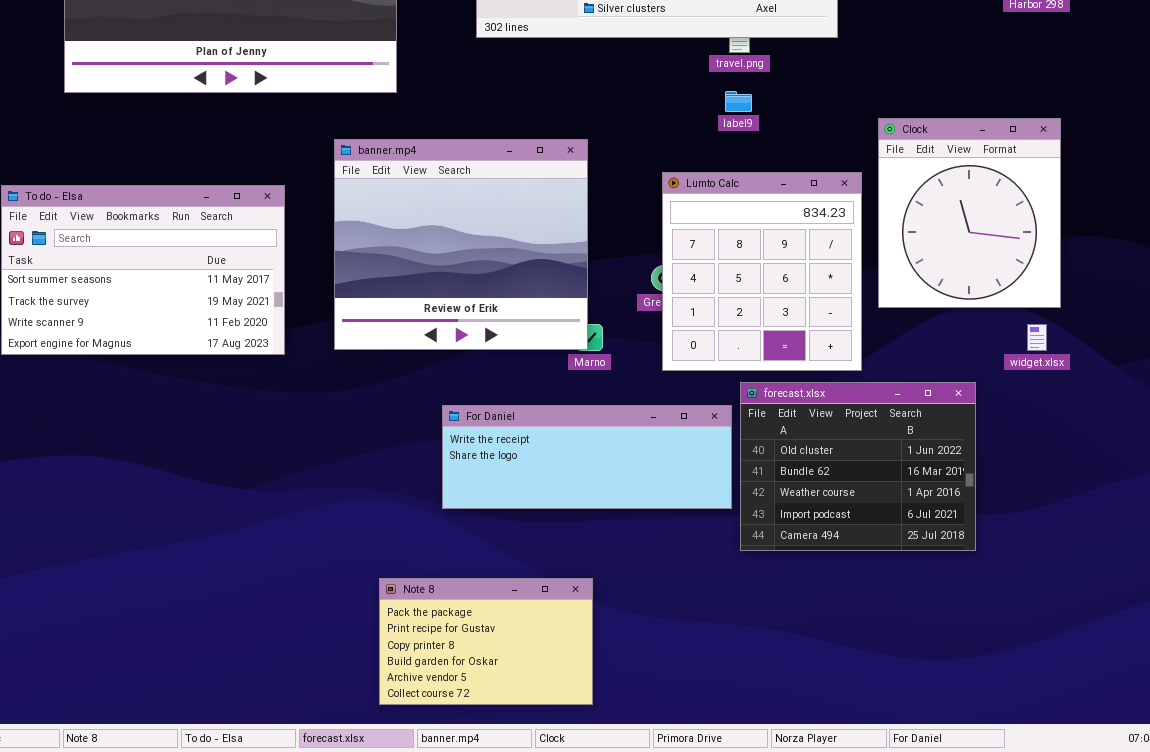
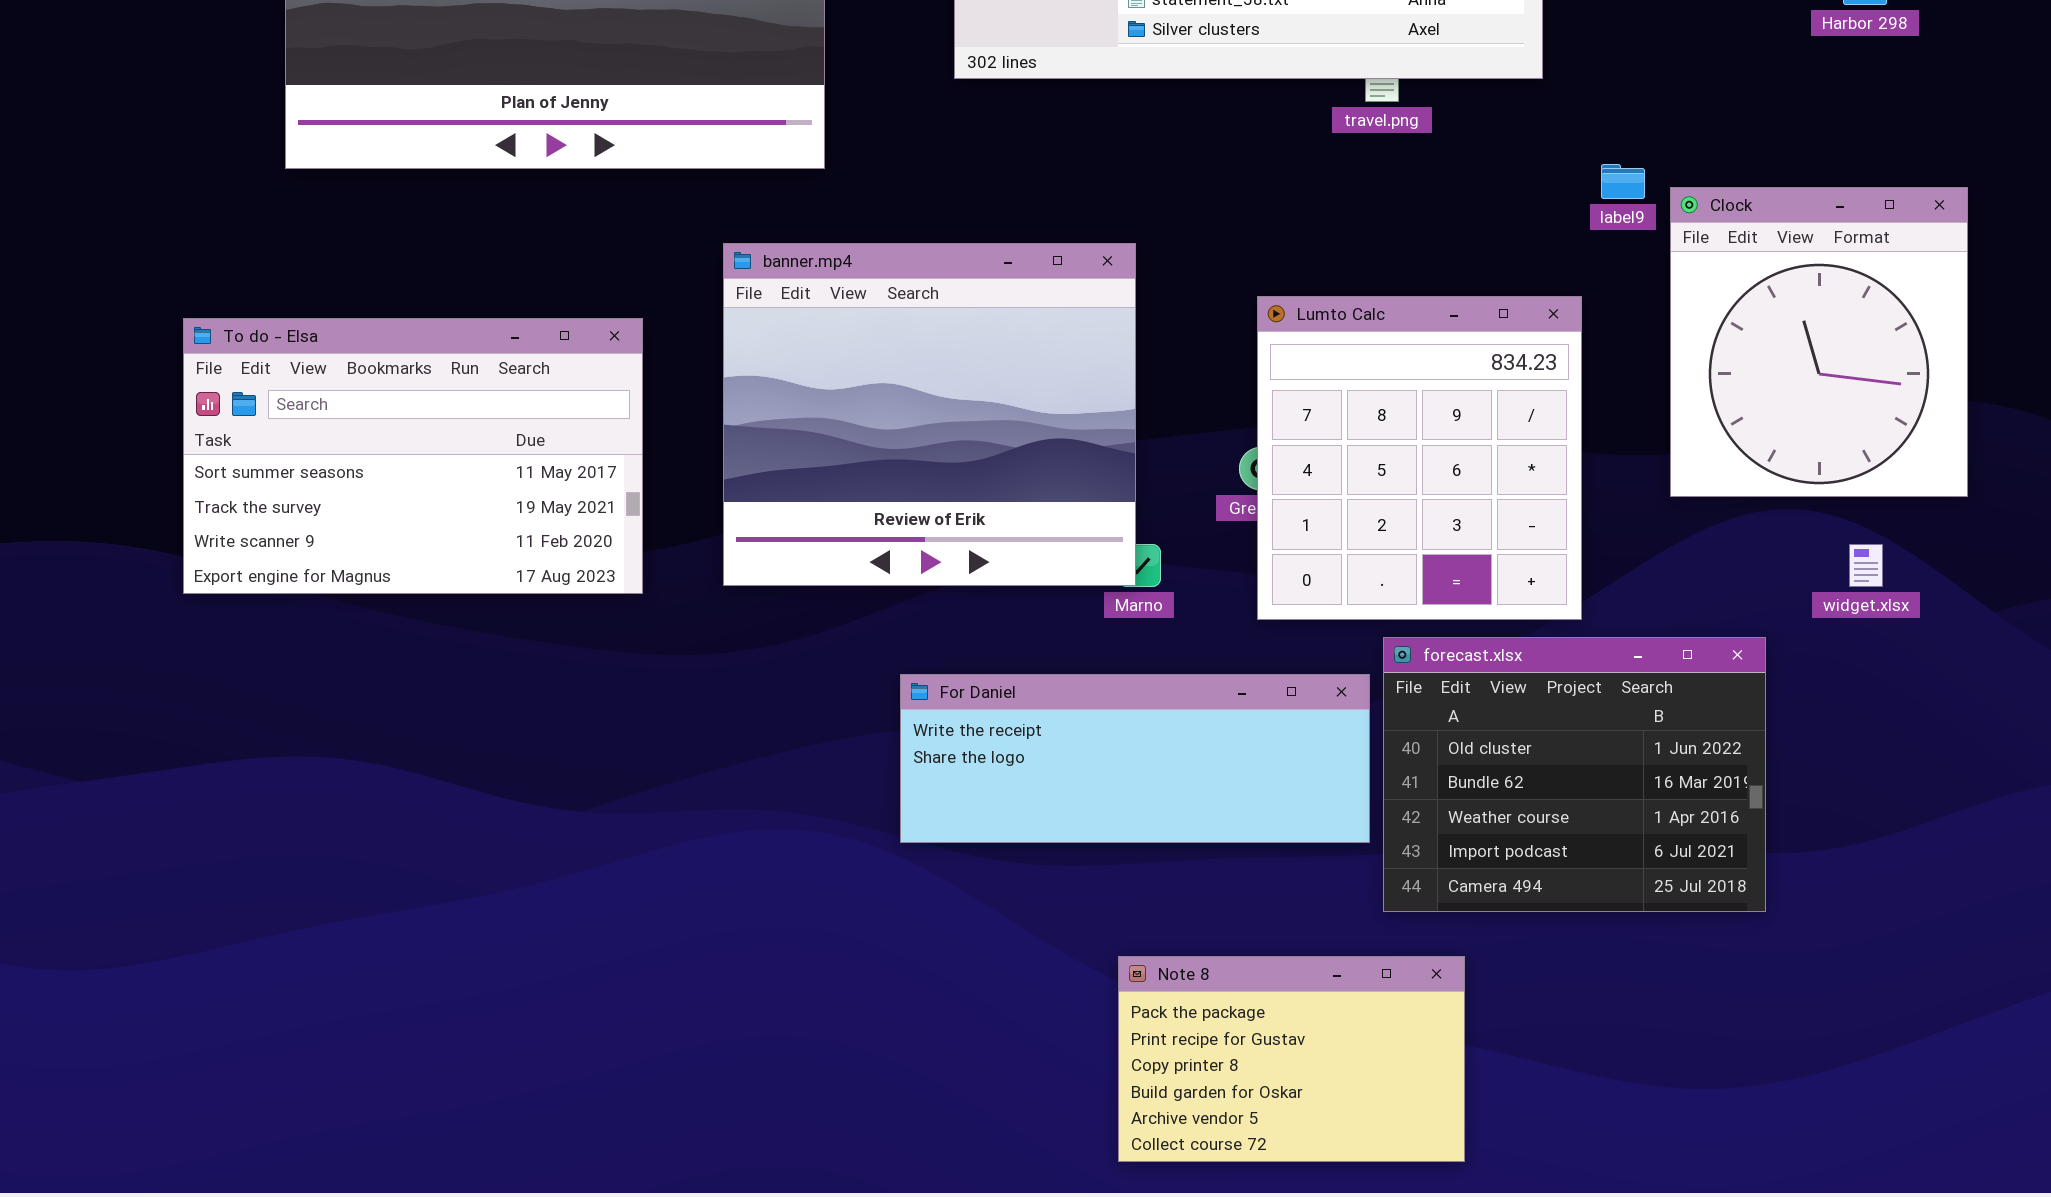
label9: [725,91,752,112] -> [1601,164,1645,199], moved
Clock: [878,118,1061,308] -> [1670,187,1968,497], moved
Note 8: [379,578,593,705] -> [1118,956,1465,1162], moved

